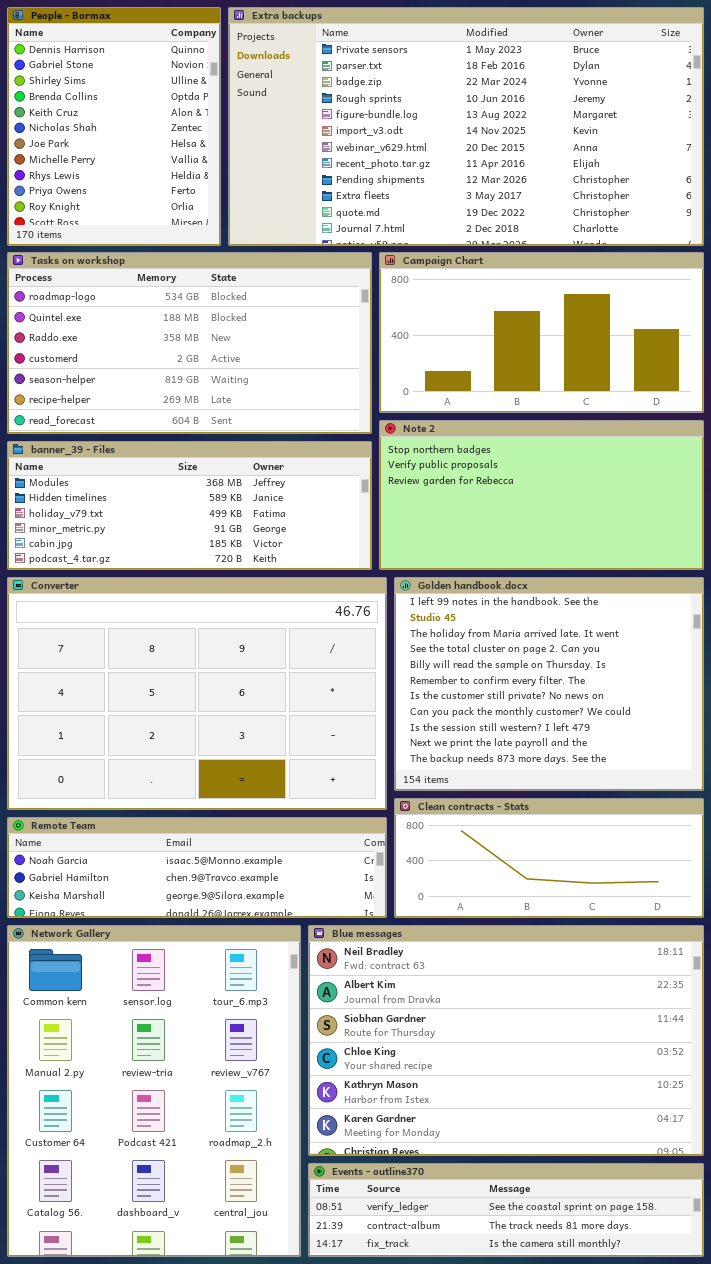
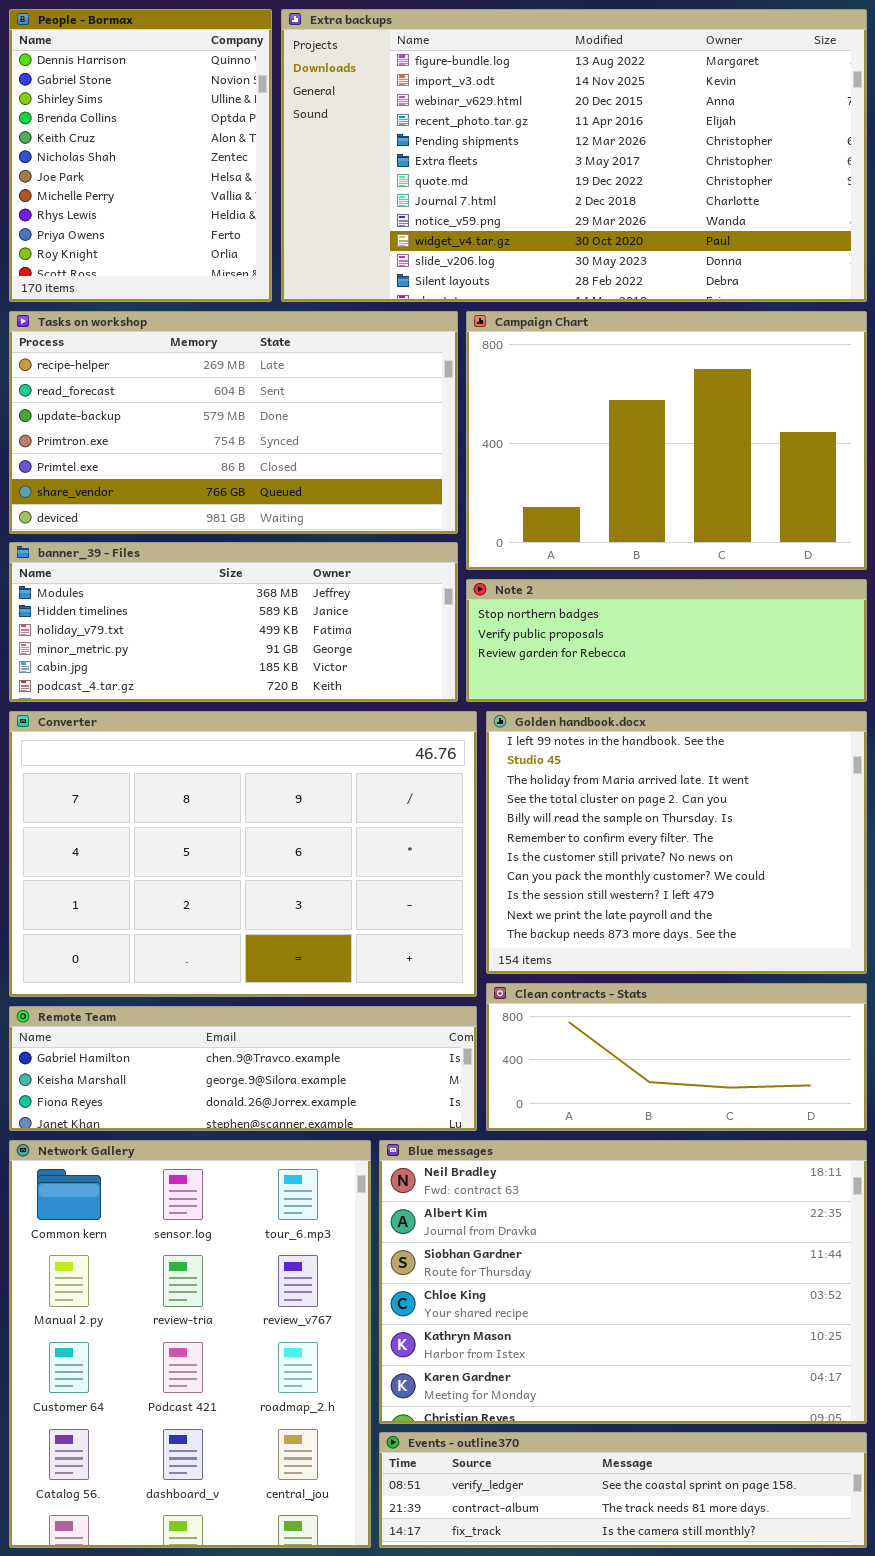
Extra backups: [228,7,704,246] -> [281,9,867,302], scrolled down 4 rows
Tasks on workshop: [7,252,372,434] -> [9,311,458,534], scrolled down 5 rows
Campaign Chart: [379,252,704,413] -> [466,311,867,570], resized
Note 2: [379,420,704,570] -> [466,579,867,702], resized
Remote Team: [7,817,387,918] -> [9,1006,477,1131], scrolled down 1 row

